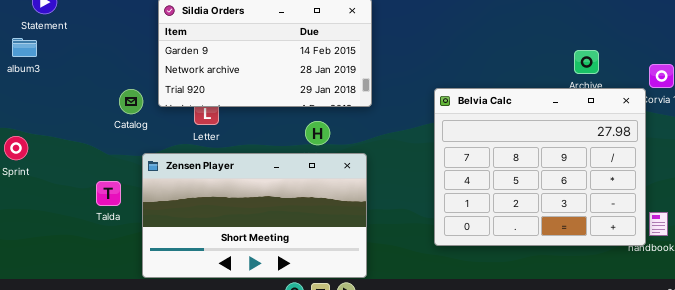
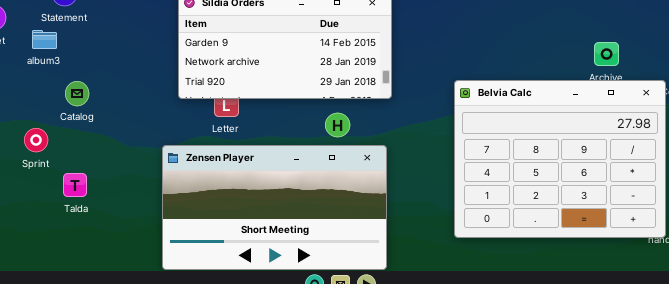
Catalog: [119,89,143,114] -> [65,81,89,106], moved
Talda: [96,181,121,206] -> [63,173,87,197], moved

